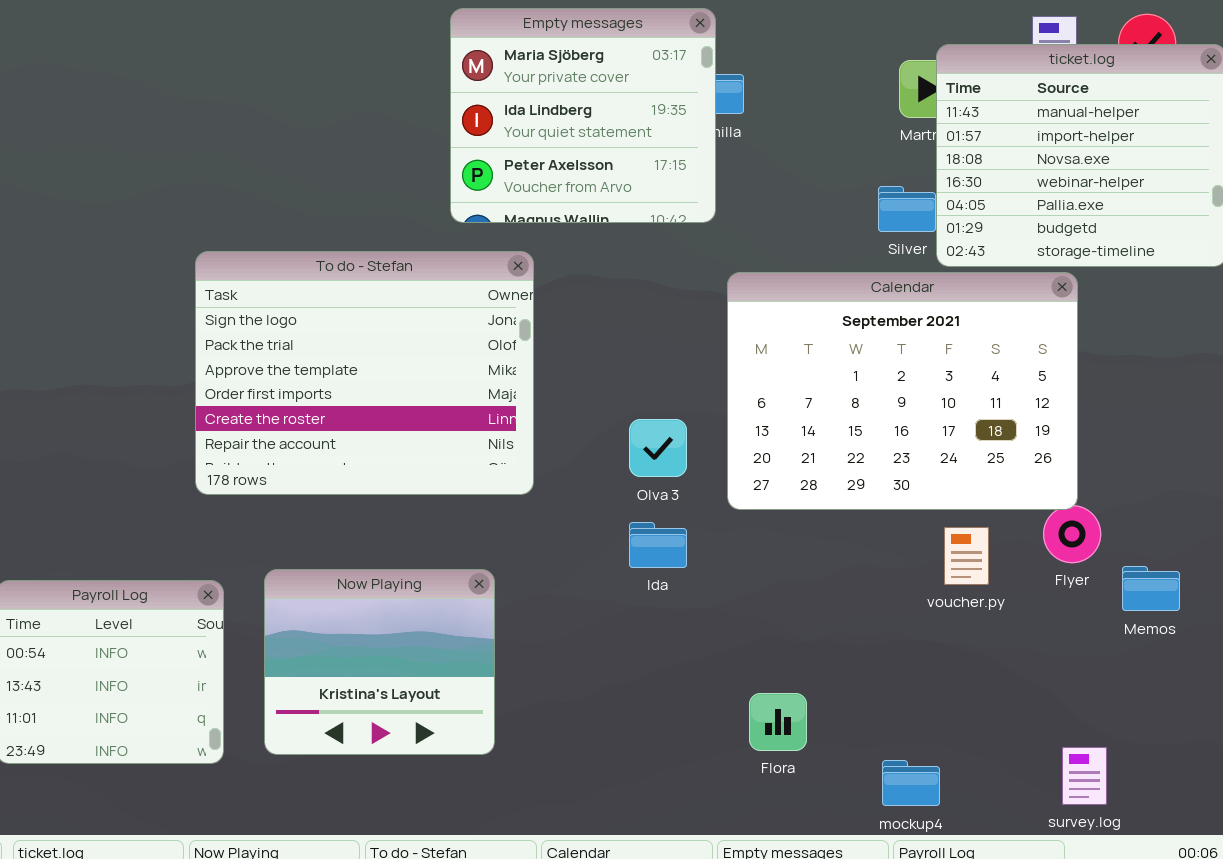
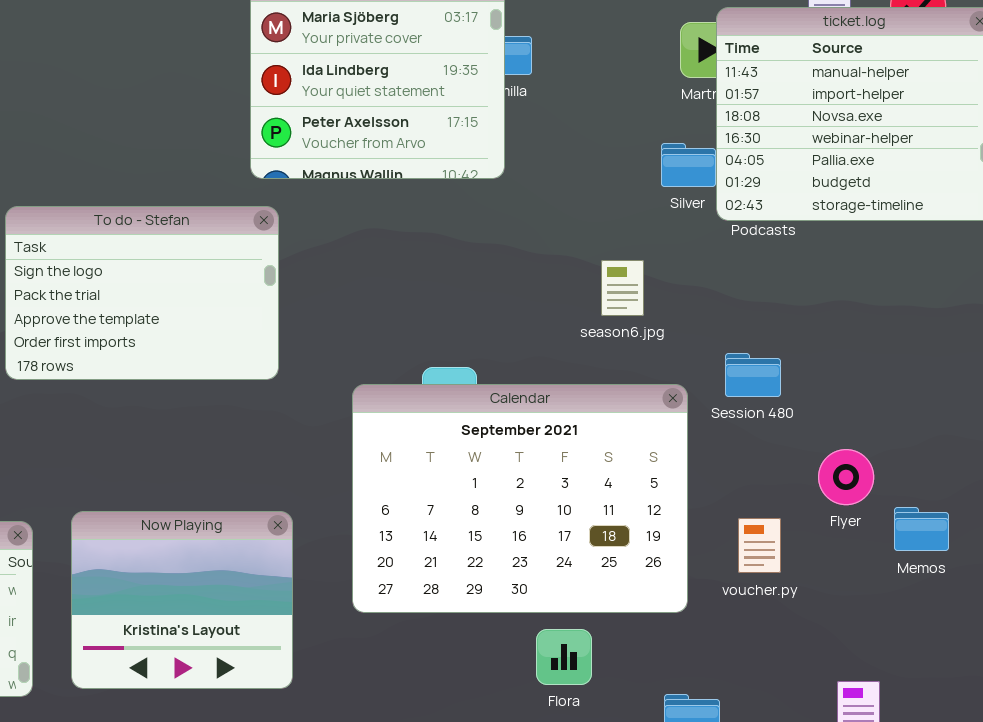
To do - Stefan: [195,251,534,495] -> [5,206,279,380], resized
Calendar: [727,272,1078,510] -> [352,384,688,613], moved
voucher.py: [944,527,989,585] -> [738,518,781,573], moved

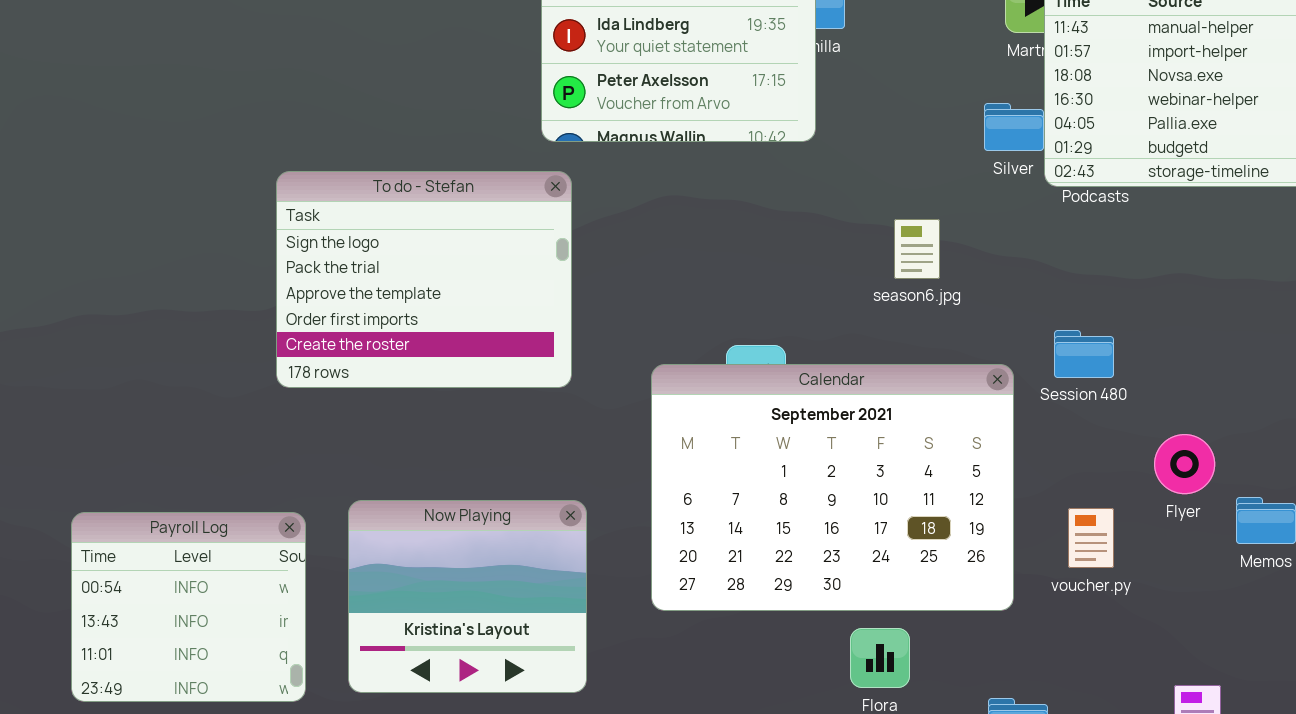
To do - Stefan: [5,206,279,380] -> [276,171,572,388], resized
season6.jpg: [601,260,644,316] -> [894,219,940,279], moved

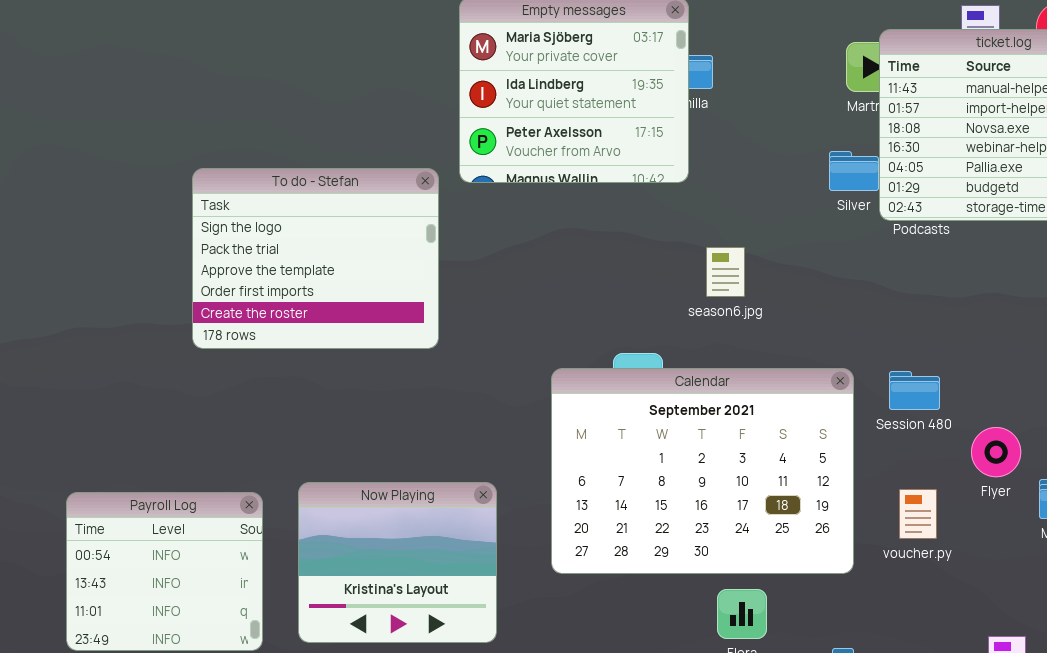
To do - Stefan: [276,171,572,388] -> [192,168,439,349], moved
season6.jpg: [894,219,940,279] -> [706,247,745,297], moved
Session 480: [1054,330,1114,378] -> [889,371,940,410], moved

